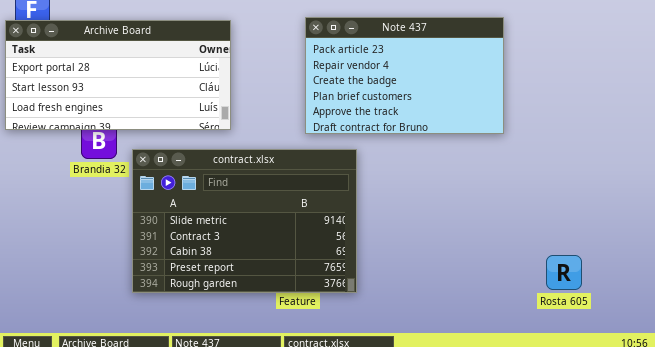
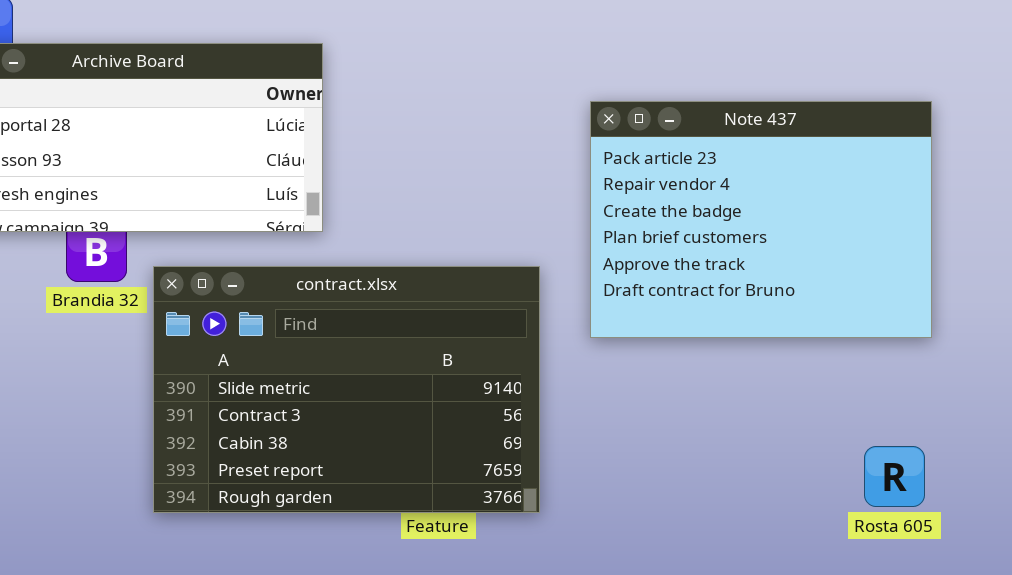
Note 437: [305,17,504,134] -> [590,101,932,338], moved, resized

